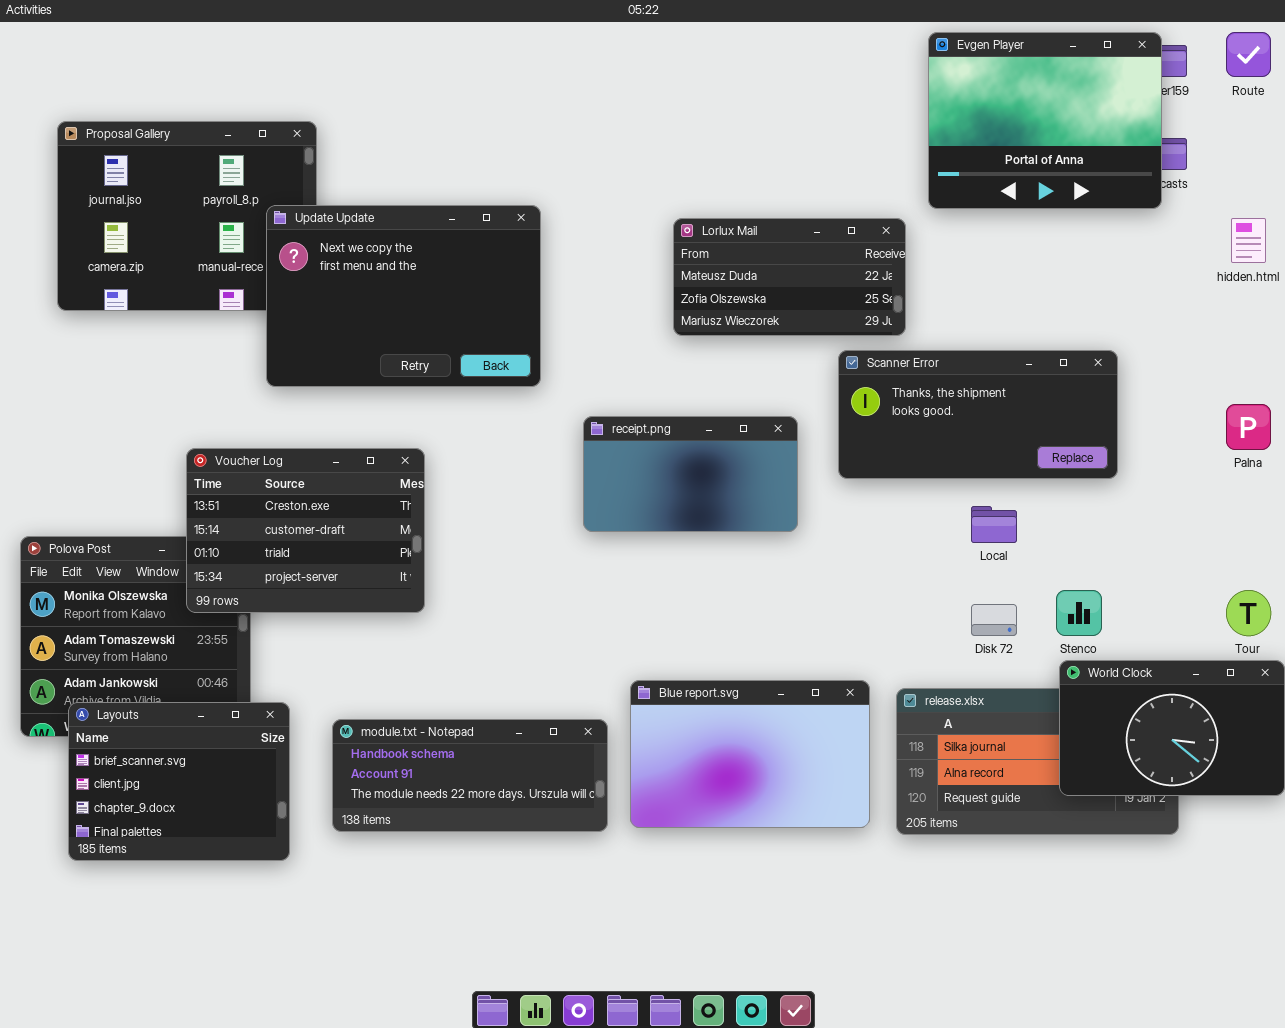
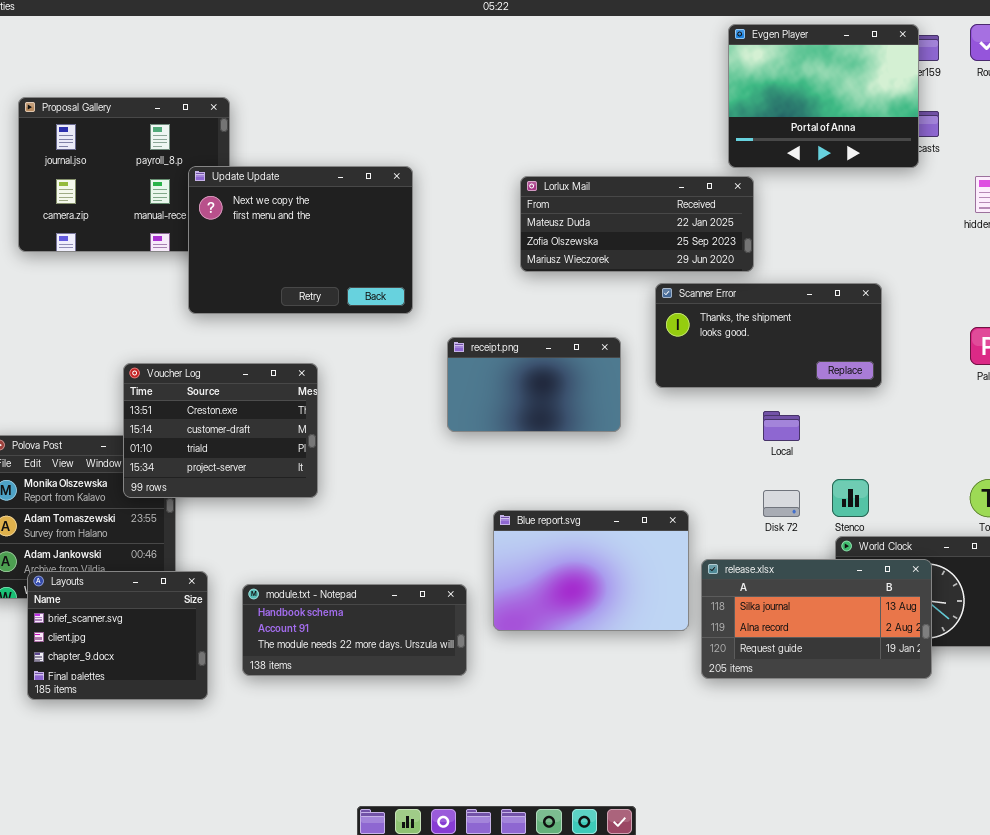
Lorlux Mail: [673,218,906,336] -> [520,176,754,272], resized
Blue report.svg: [630,680,870,828] -> [493,510,689,631], moved
release.xlsx: [896,688,1179,835] -> [701,559,932,679], raised

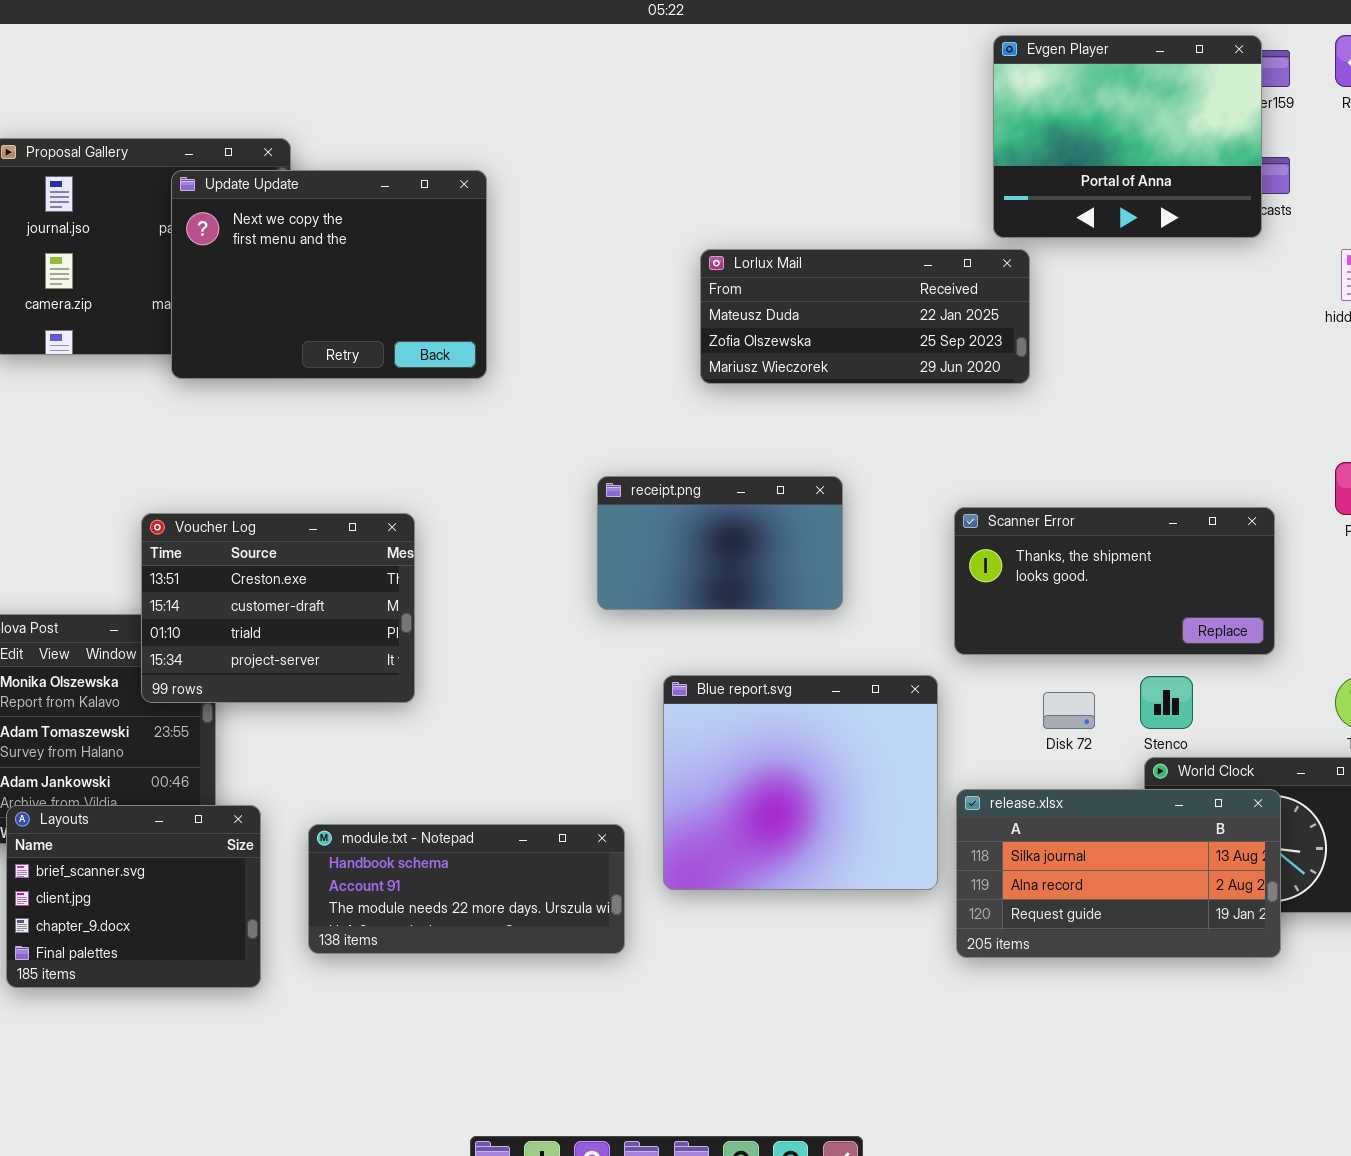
Update Update: [188,166,413,314] -> [171,170,487,379], moved
Scanner Error: [655,283,882,388] -> [954,507,1275,655], moved
Blue report.svg: [493,510,689,631] -> [663,675,938,890], resized

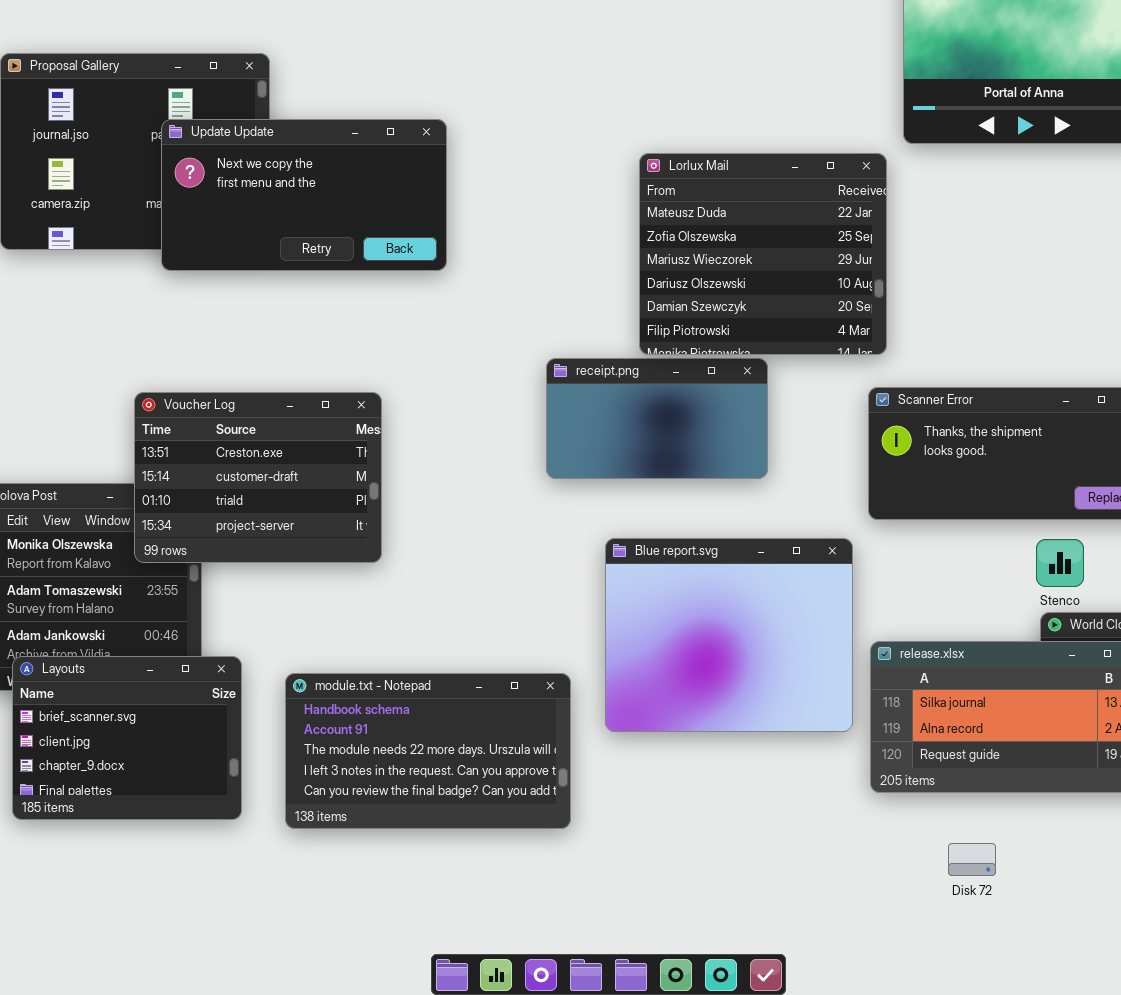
Update Update: [171,170,487,379] -> [161,119,447,271], resized
Lorlux Mail: [700,249,1030,384] -> [639,153,887,355], resized
Disk 72: [1043,692,1095,729] -> [948,843,996,876], moved
module.txt - Notepad: [308,824,625,954] -> [285,673,571,829], resized

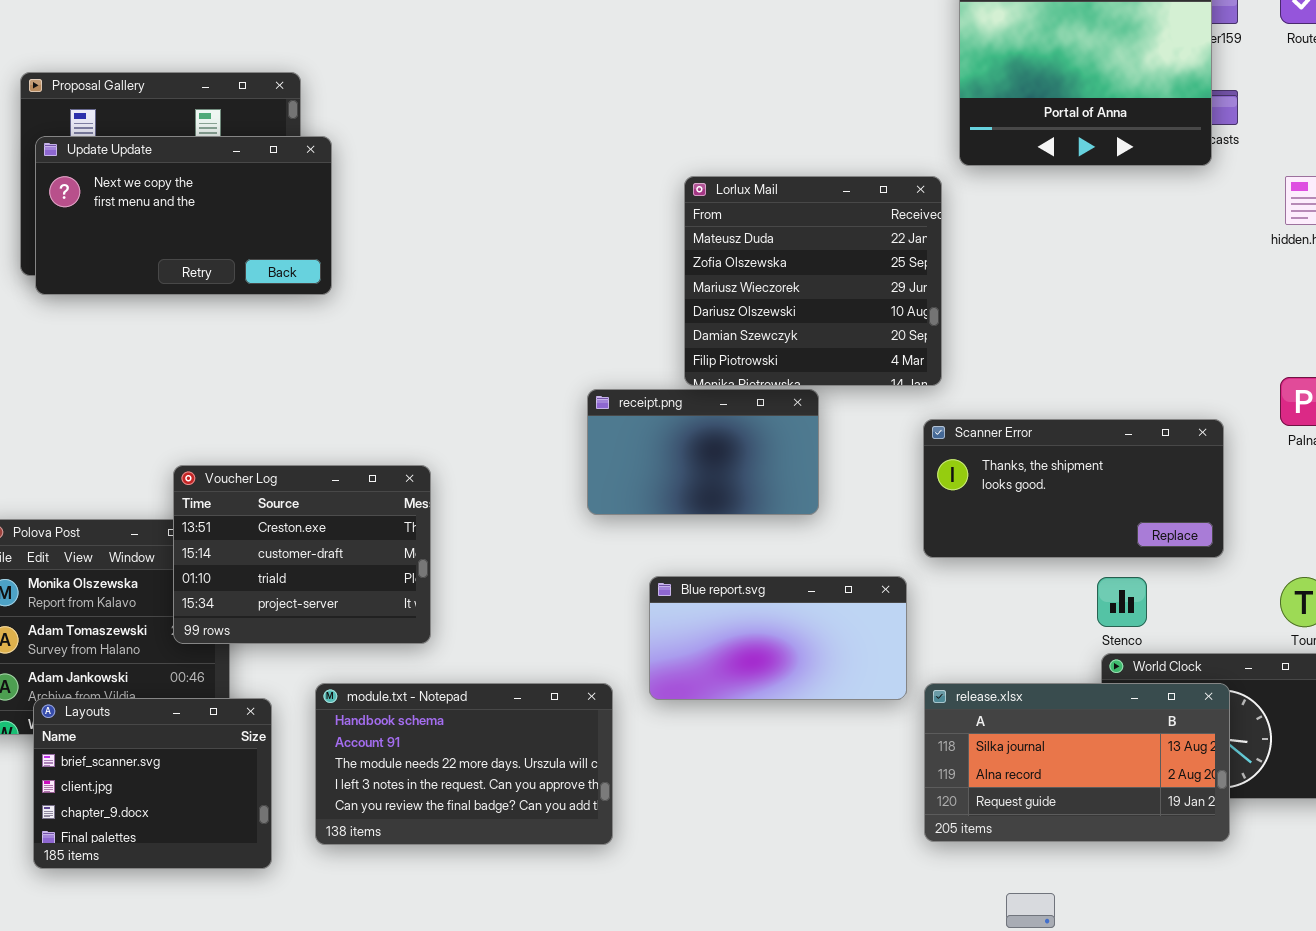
Update Update: [161,119,447,271] -> [35,136,332,295], moved
Voucher Log: [134,392,382,563] -> [173,465,431,644], moved
Blue report.svg: [605,538,853,732] -> [649,576,907,700], resized
module.txt - Notepad: [285,673,571,829] -> [315,683,613,845], moved

